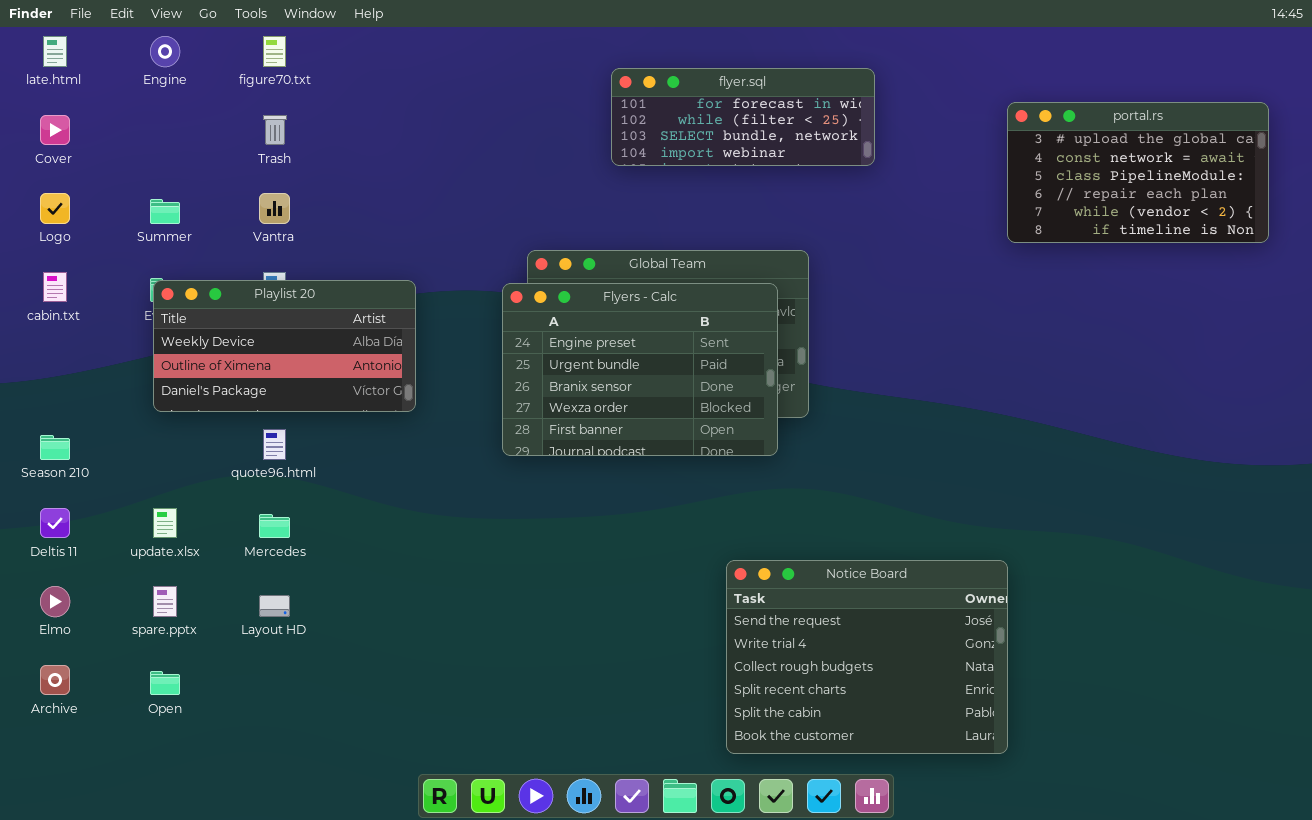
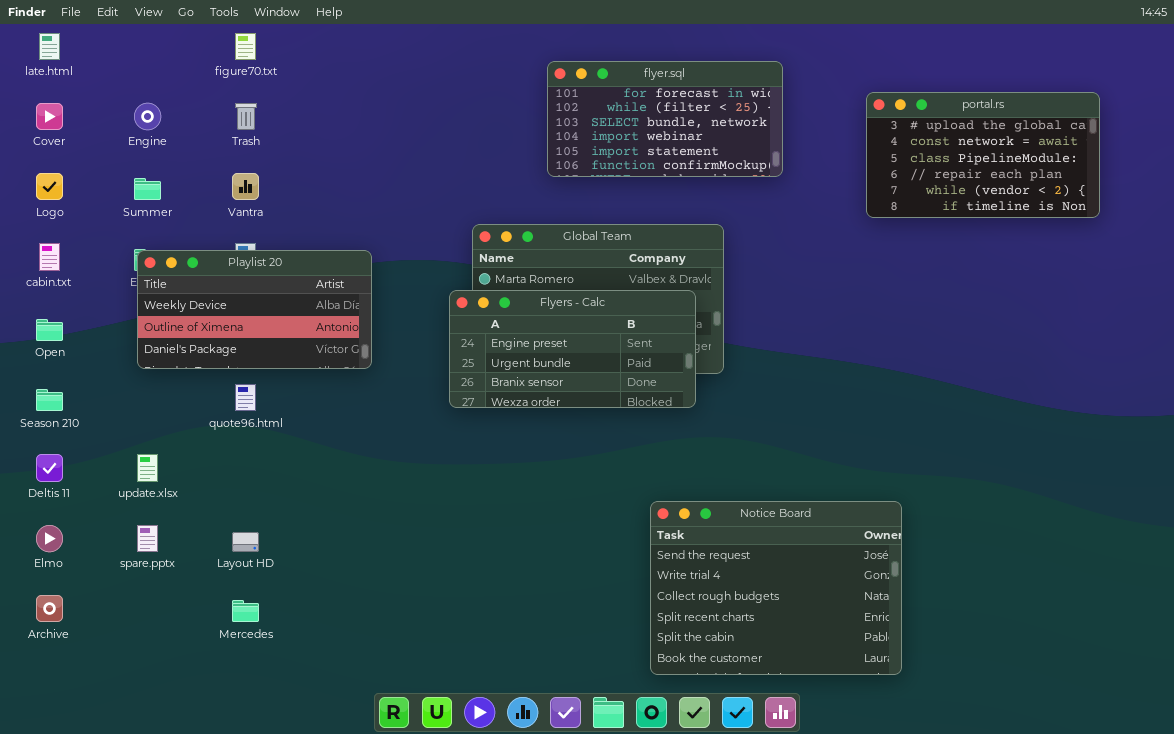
Engine: [150,36,180,67] -> [134,103,161,130], moved
flyer.sql: [611,68,875,166] -> [547,61,783,177], resized
portal.rs: [1007,102,1269,243] -> [866,92,1100,218], moved
Flyers - Calc: [502,283,778,456] -> [449,290,696,408], resized
Mercedes: [259,514,290,538] -> [232,600,259,622], moved
Open: [150,671,180,695] -> [36,319,63,341], moved

